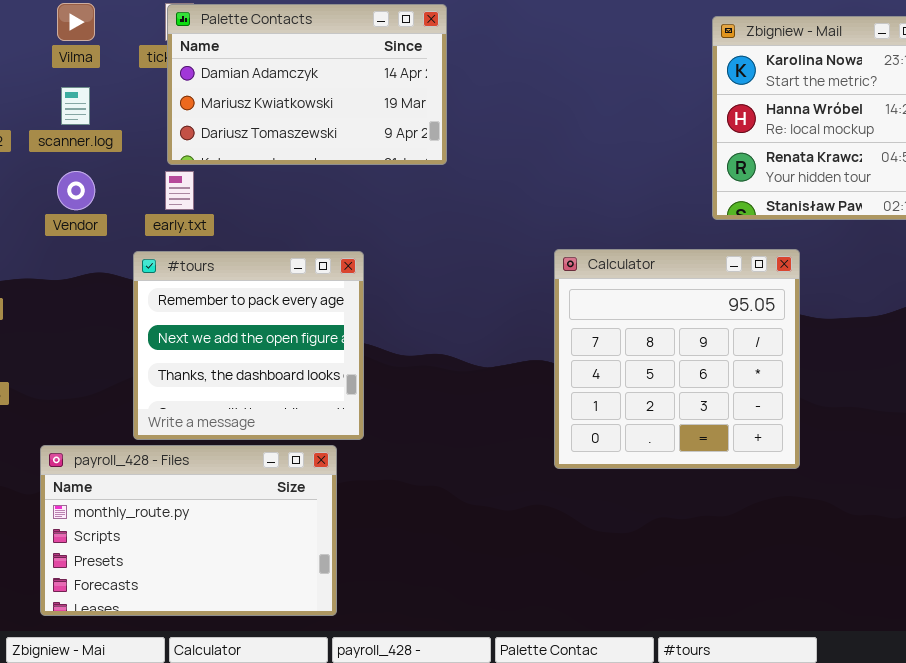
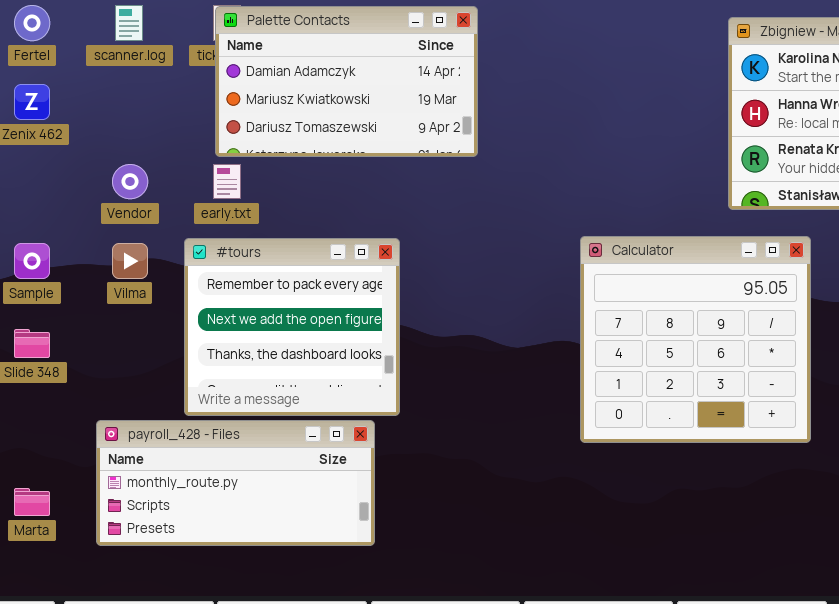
Vilma: [57,3,95,41] -> [112,243,148,279], moved
scanner.log: [61,87,90,125] -> [115,5,143,41], moved
payroll_428 - Files: [40,445,337,616] -> [96,420,375,546], resized

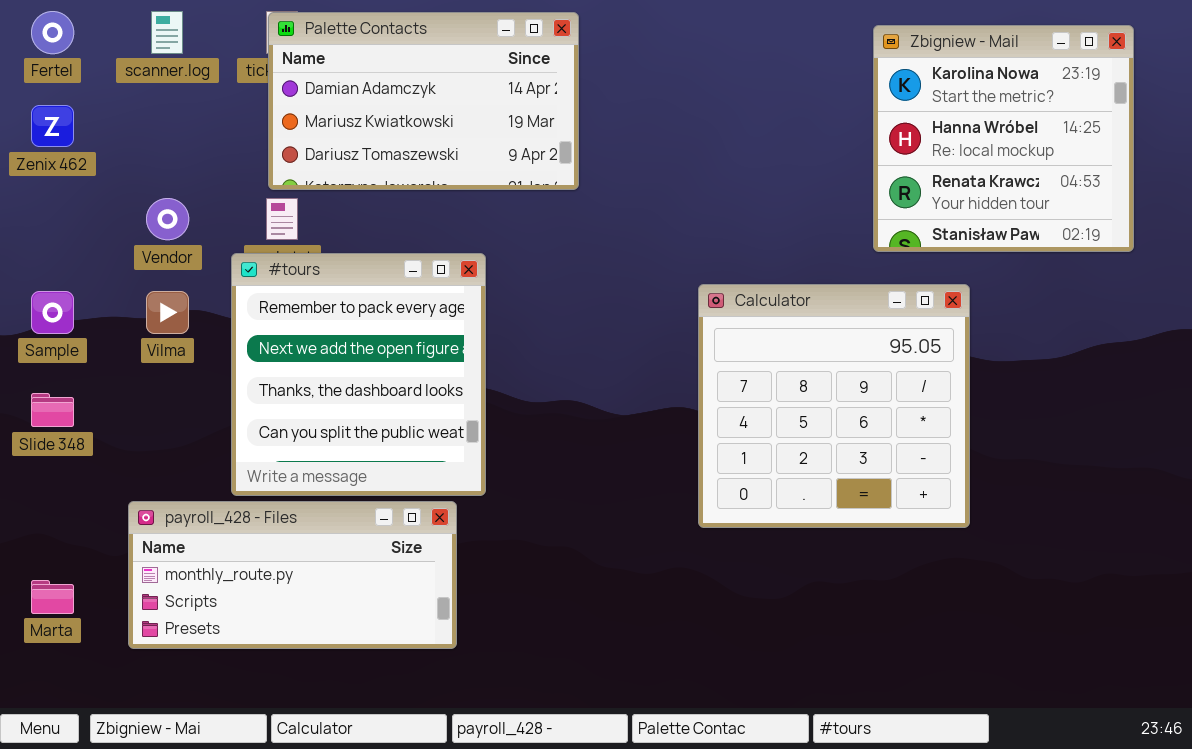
#tours: [184,238,400,416] -> [231,253,486,496], resized

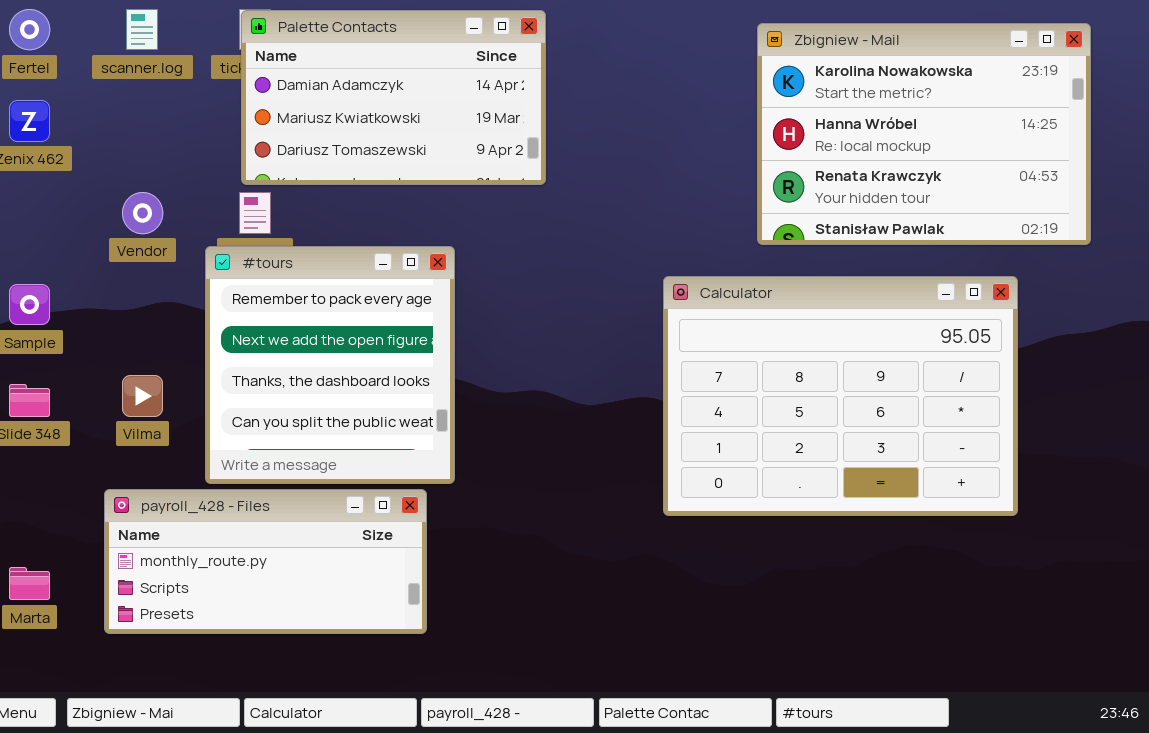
Zbigniew - Mail: [873,25,1134,252] -> [757,23,1091,245], resized
Calculator: [698,284,970,528] -> [663,276,1018,516], resized
Vilma: [146,291,189,334] -> [122,375,163,417], moved

